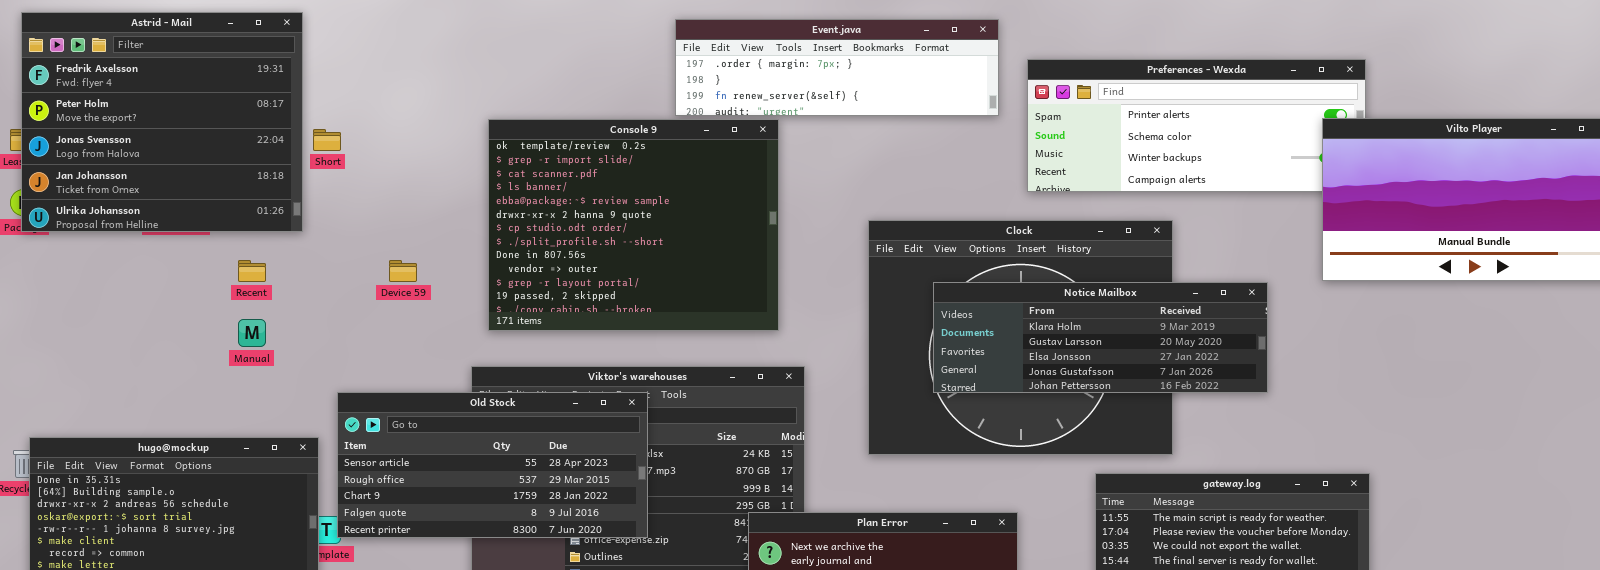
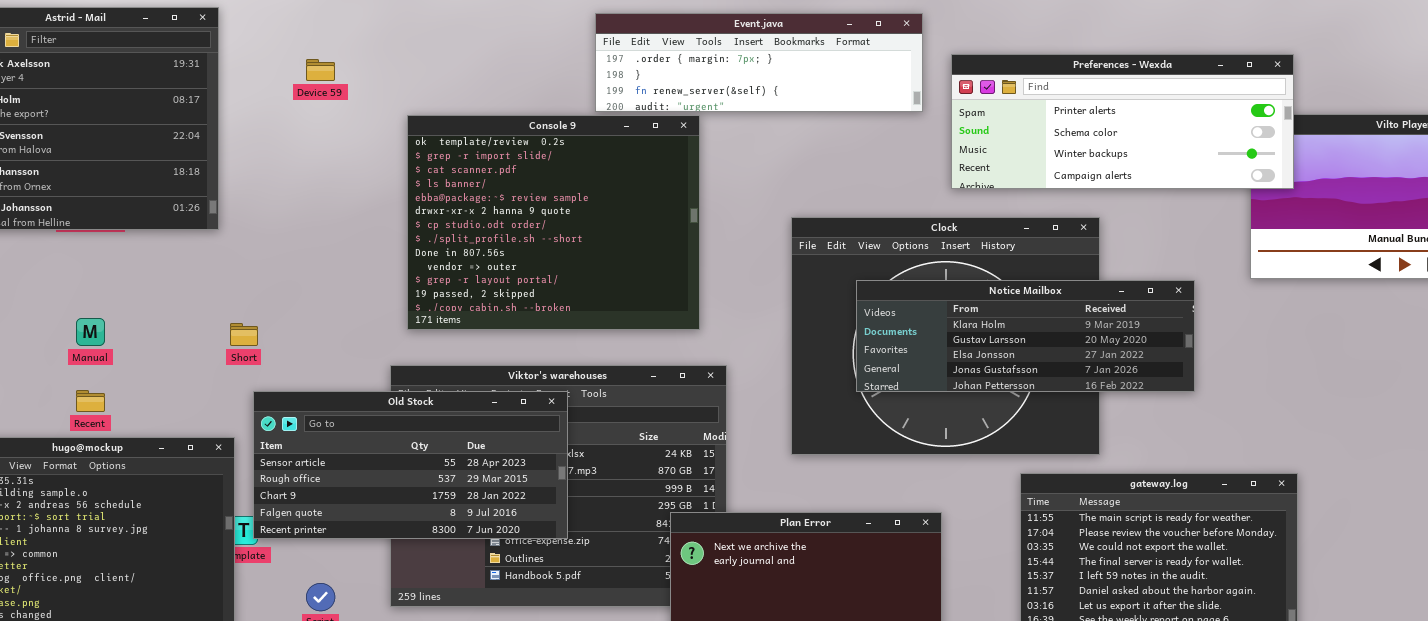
Preferences - Wexda: [1027,59,1366,192] -> [951,54,1294,189], raised
Short: [313,129,341,151] -> [230,323,258,346], moved
Recent: [238,260,266,282] -> [76,390,105,412], moved
Device 59: [389,260,417,282] -> [306,59,335,81], moved
Manual: [238,319,266,347] -> [76,318,105,346], moved

